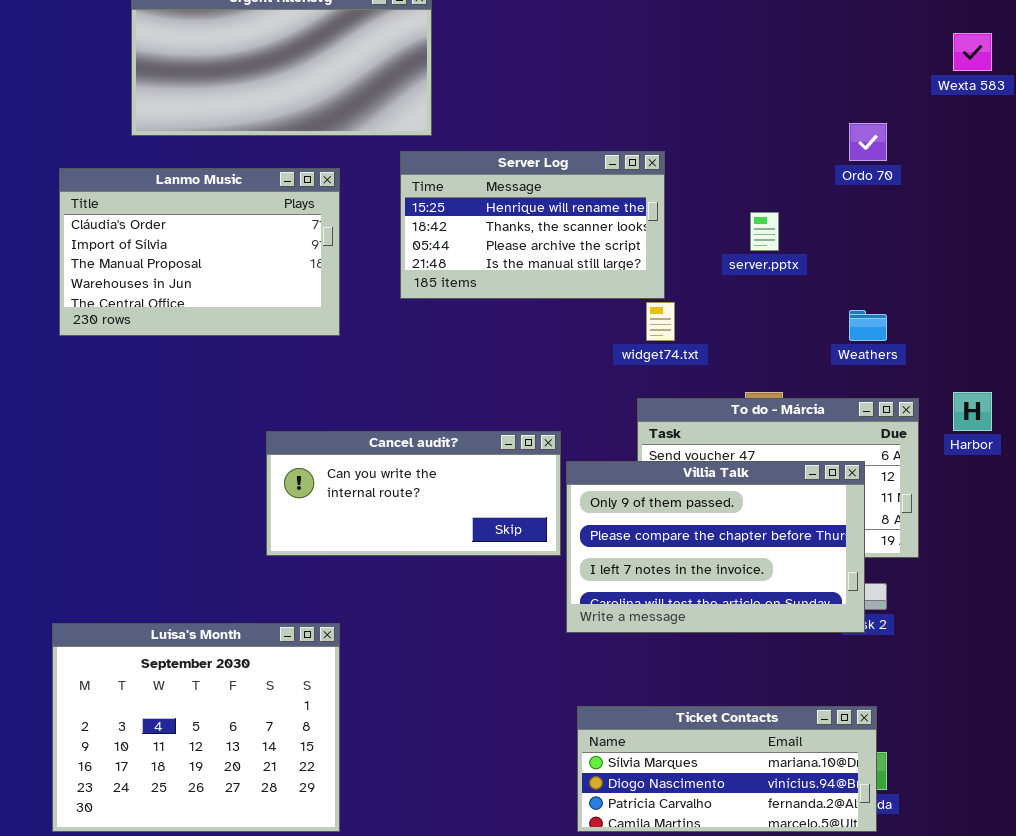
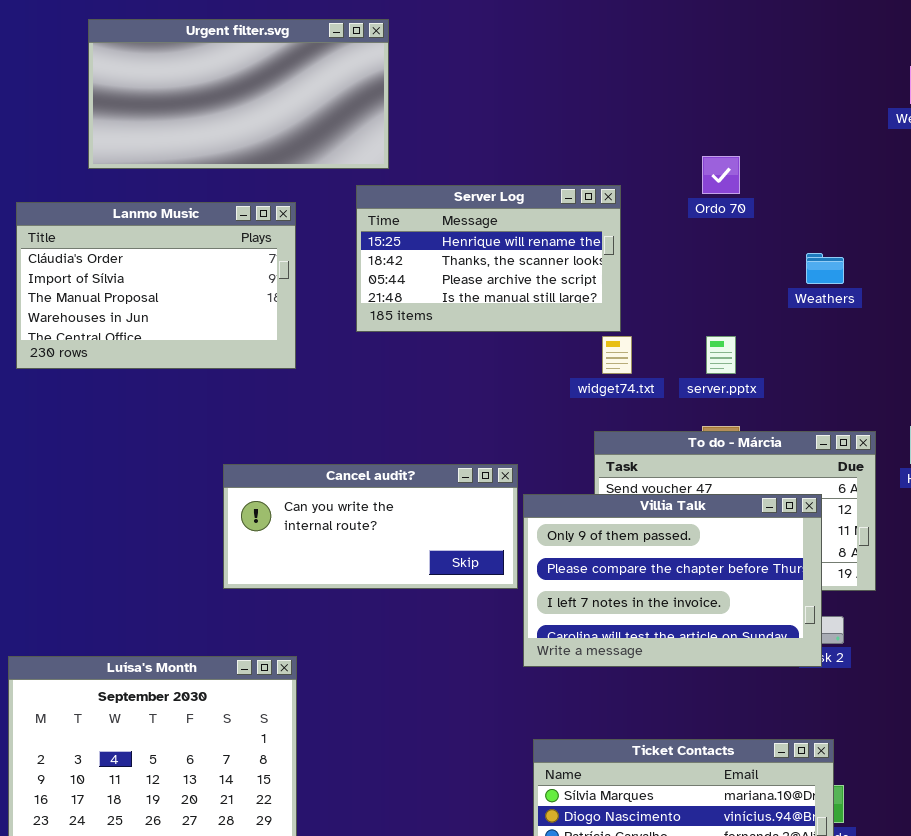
Ordo 70: [849,123,887,161] -> [702,156,740,194], moved
server.pptx: [750,212,779,251] -> [706,336,736,374], moved
Weathers: [849,310,887,341] -> [806,253,844,284], moved

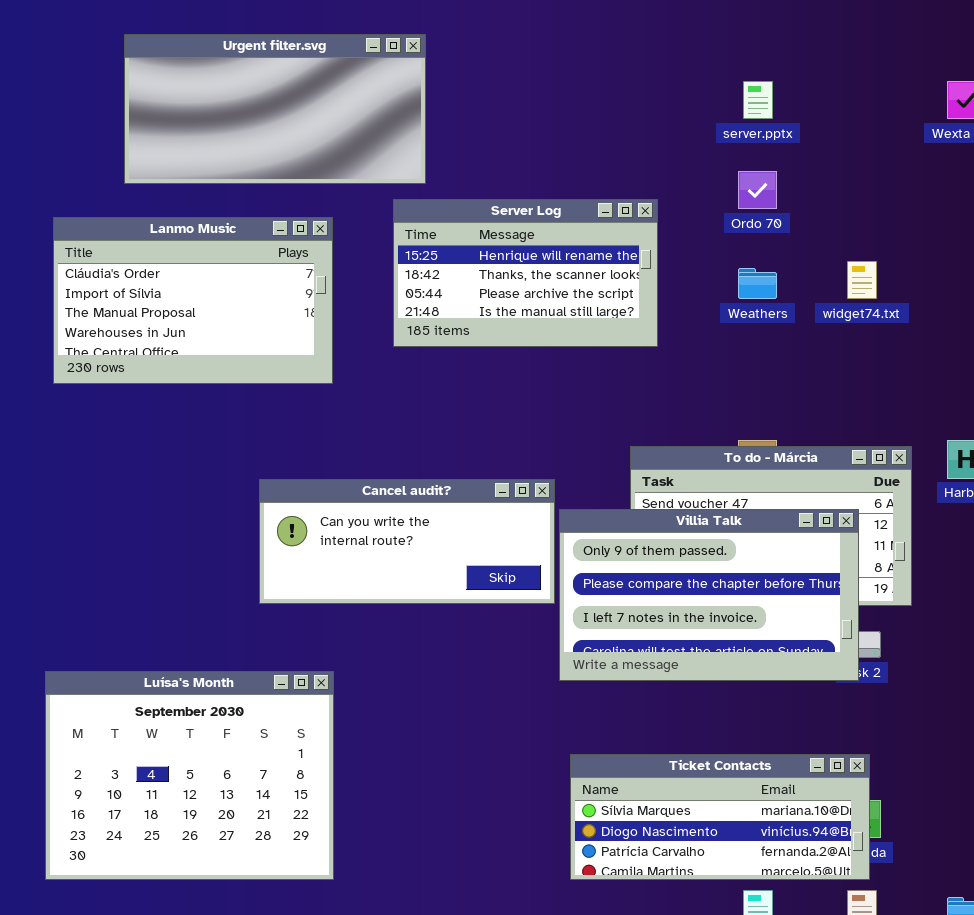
Weathers: [806,253,844,284] -> [738,268,777,299], moved
widget74.txt: [602,336,632,374] -> [847,261,877,299], moved
server.pptx: [706,336,736,374] -> [743,81,773,119], moved

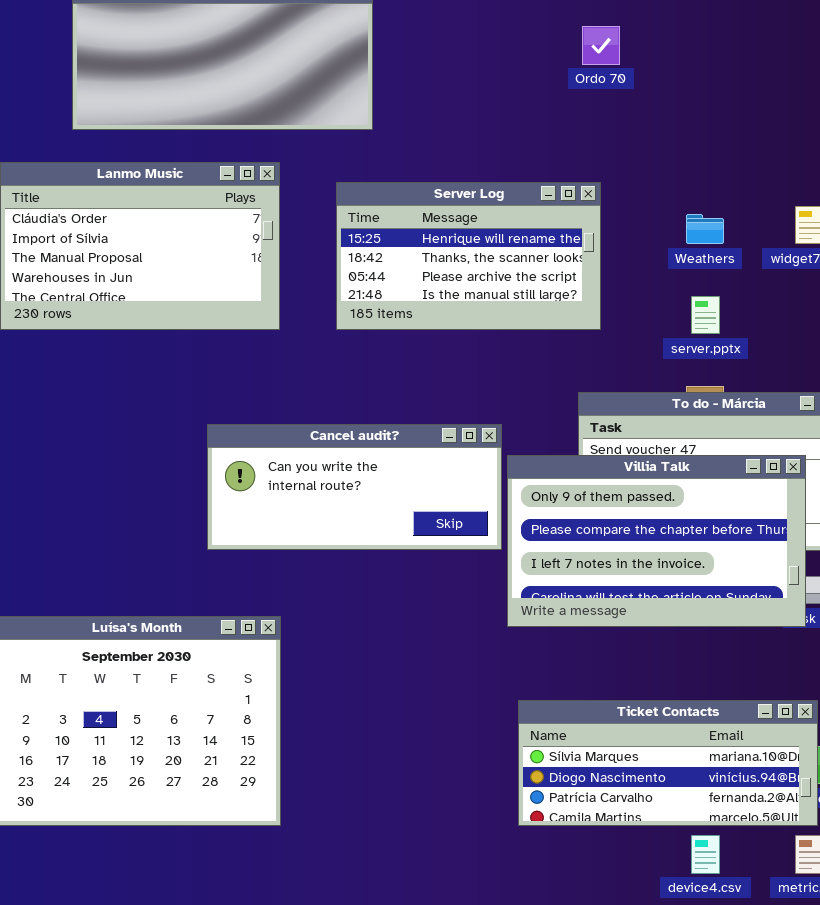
server.pptx: [743,81,773,119] -> [691,296,720,334], moved
Ordo 70: [738,171,777,209] -> [582,26,620,65], moved
Server Log: [393,199,658,347] -> [336,182,601,330], moved

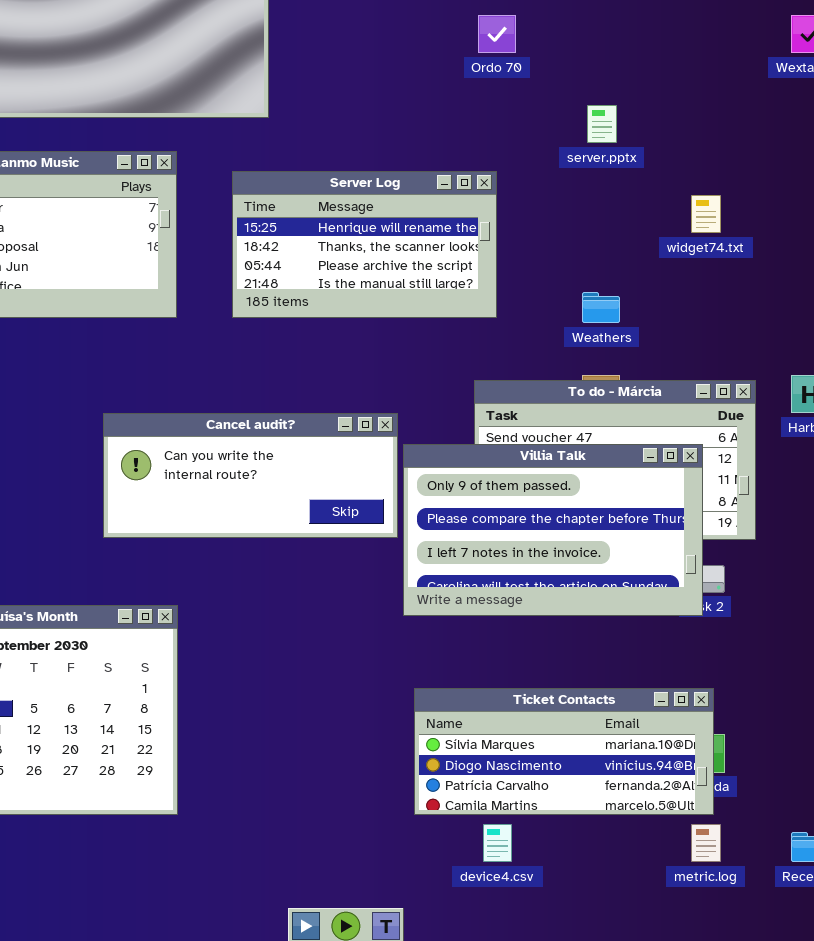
Weathers: [686,214,724,244] -> [582,292,620,323], moved
server.pptx: [691,296,720,334] -> [587,105,617,143], moved
device4.csv: [691,835,720,874] -> [483,824,512,862], moved

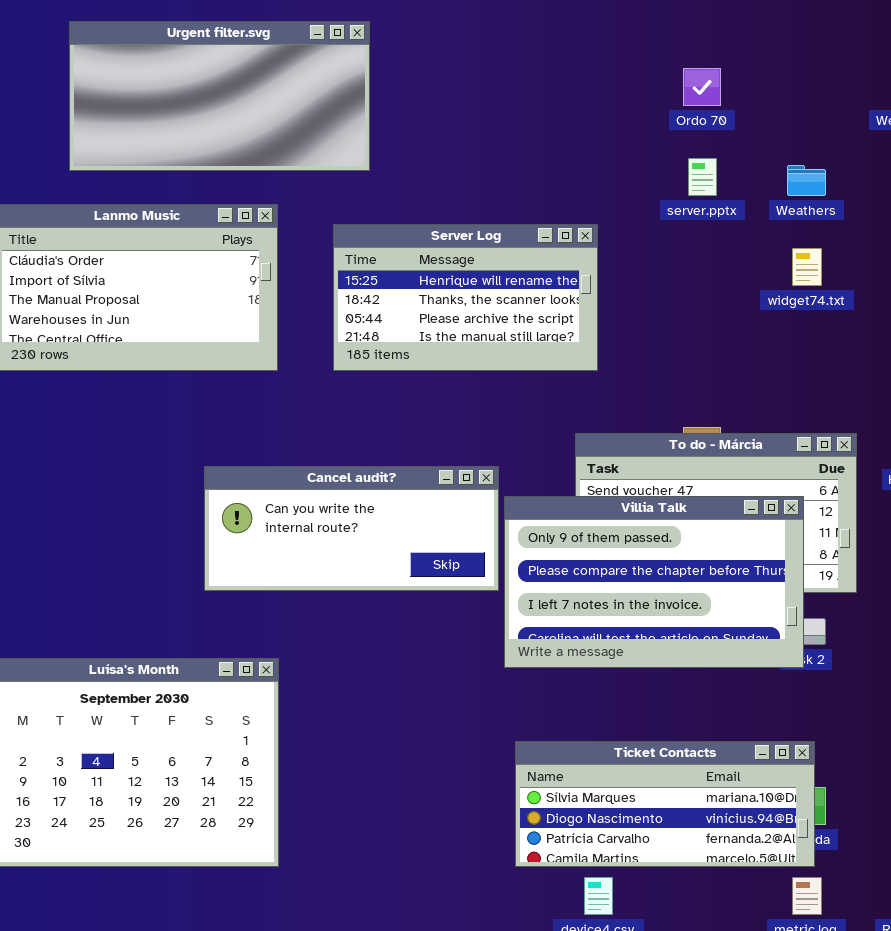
Ordo 70: [478,15,516,53] -> [683,68,721,106], moved
Weathers: [582,292,620,323] -> [787,165,826,196], moved

